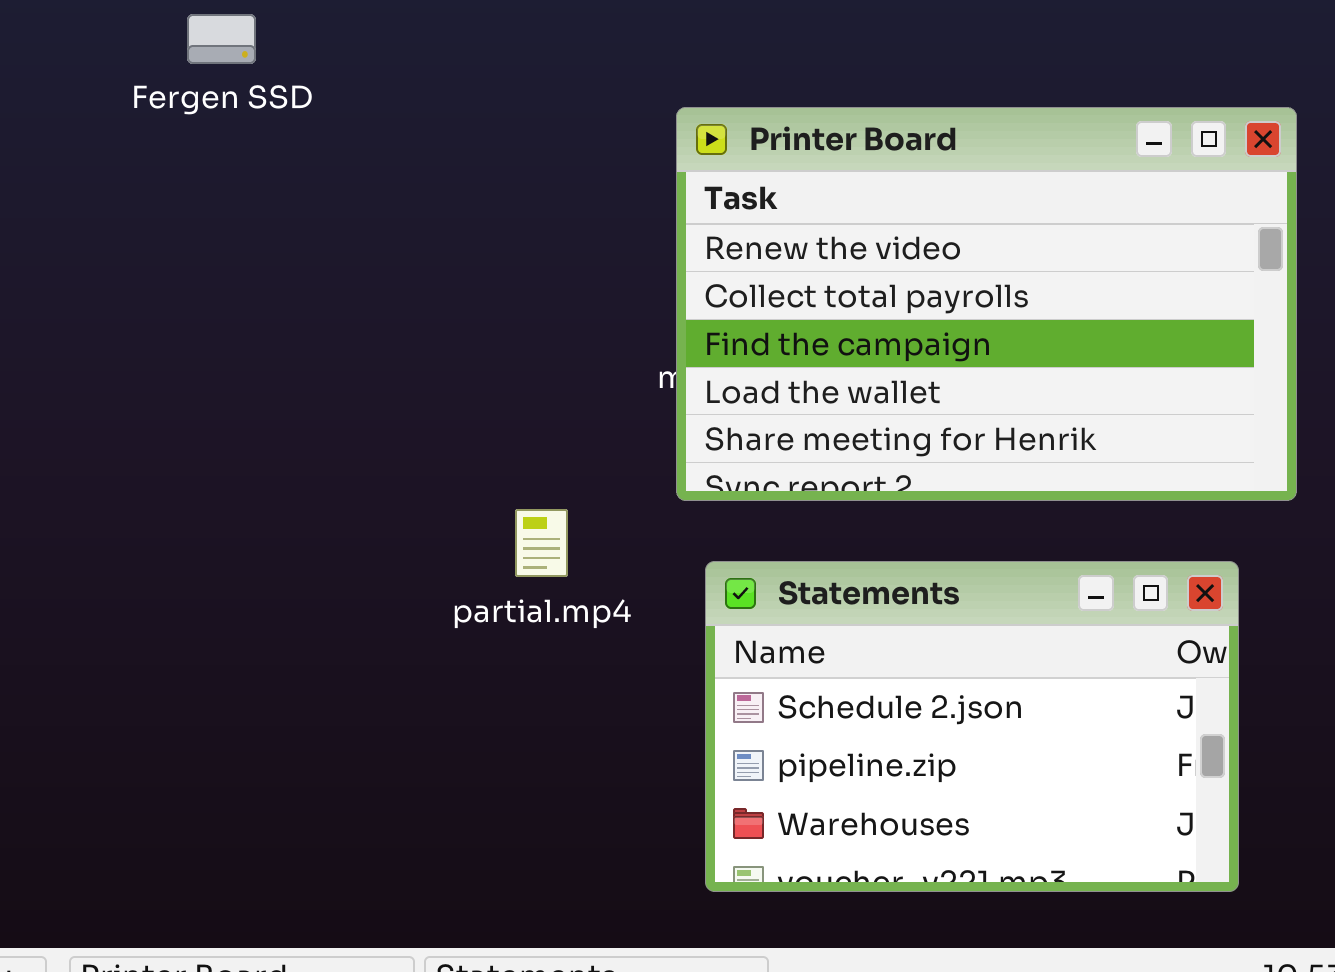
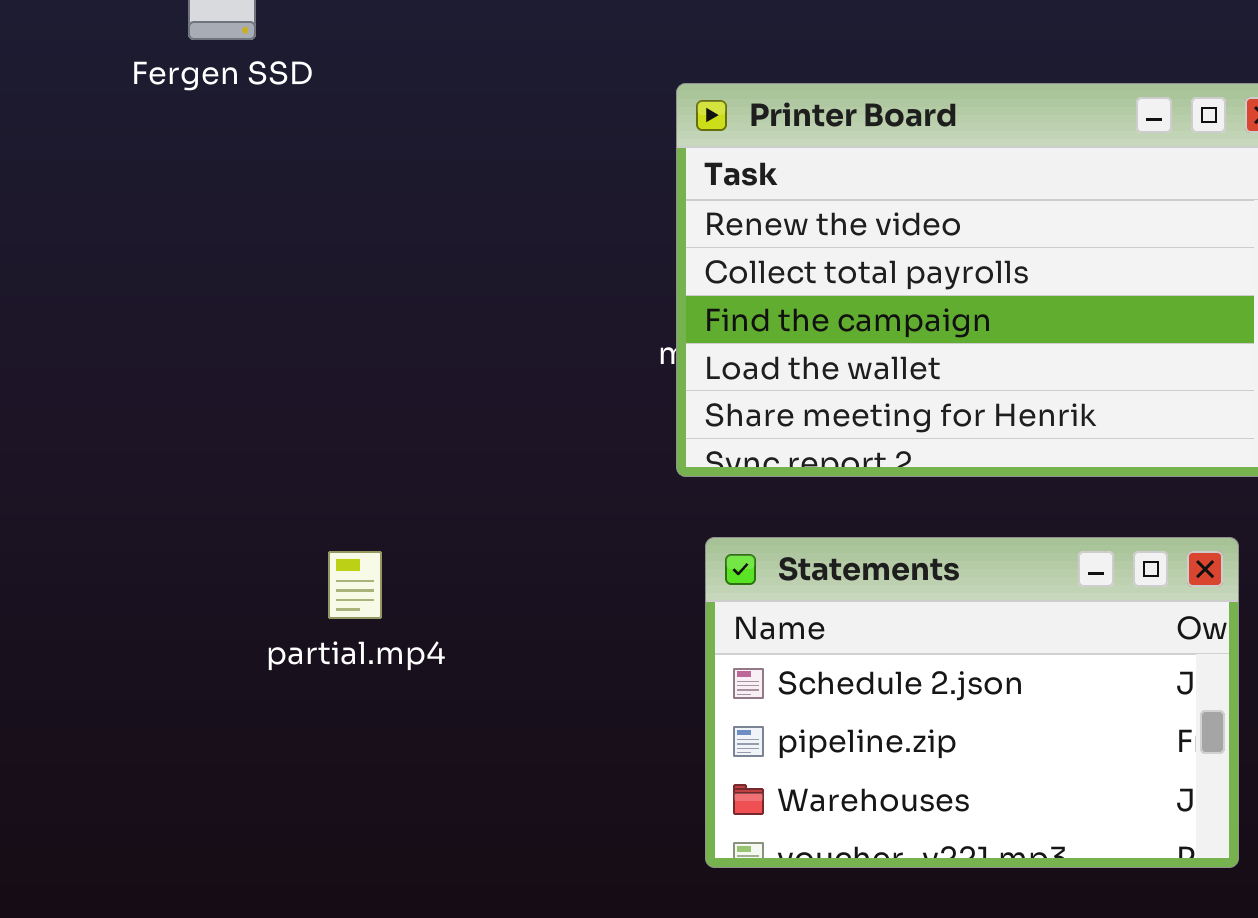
partial.mp4: [515,509,568,577] -> [328,551,382,619], moved

